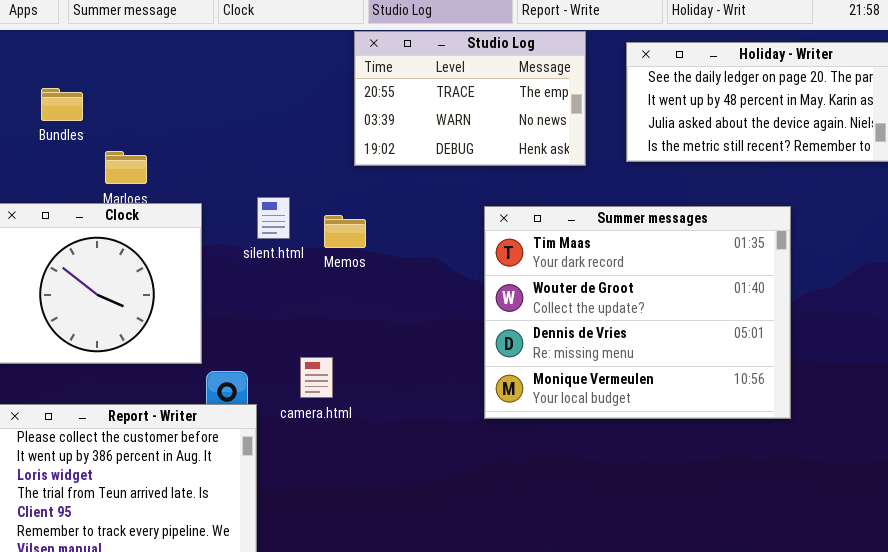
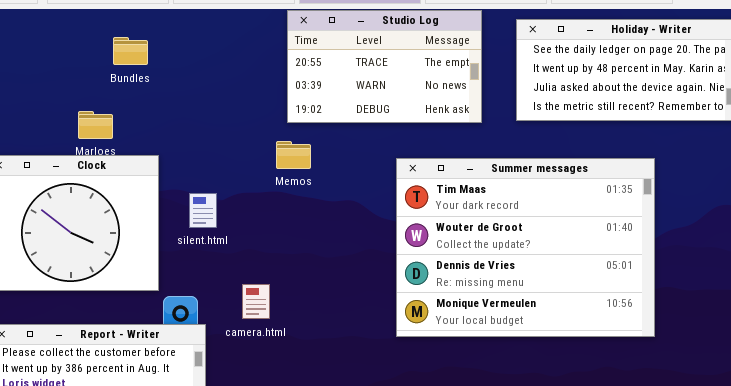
Bundles: [41,88,83,121] -> [113,37,148,65], moved
silent.html: [257,197,290,239] -> [189,193,217,228], moved
Memos: [324,215,366,248] -> [276,141,311,169], moved

